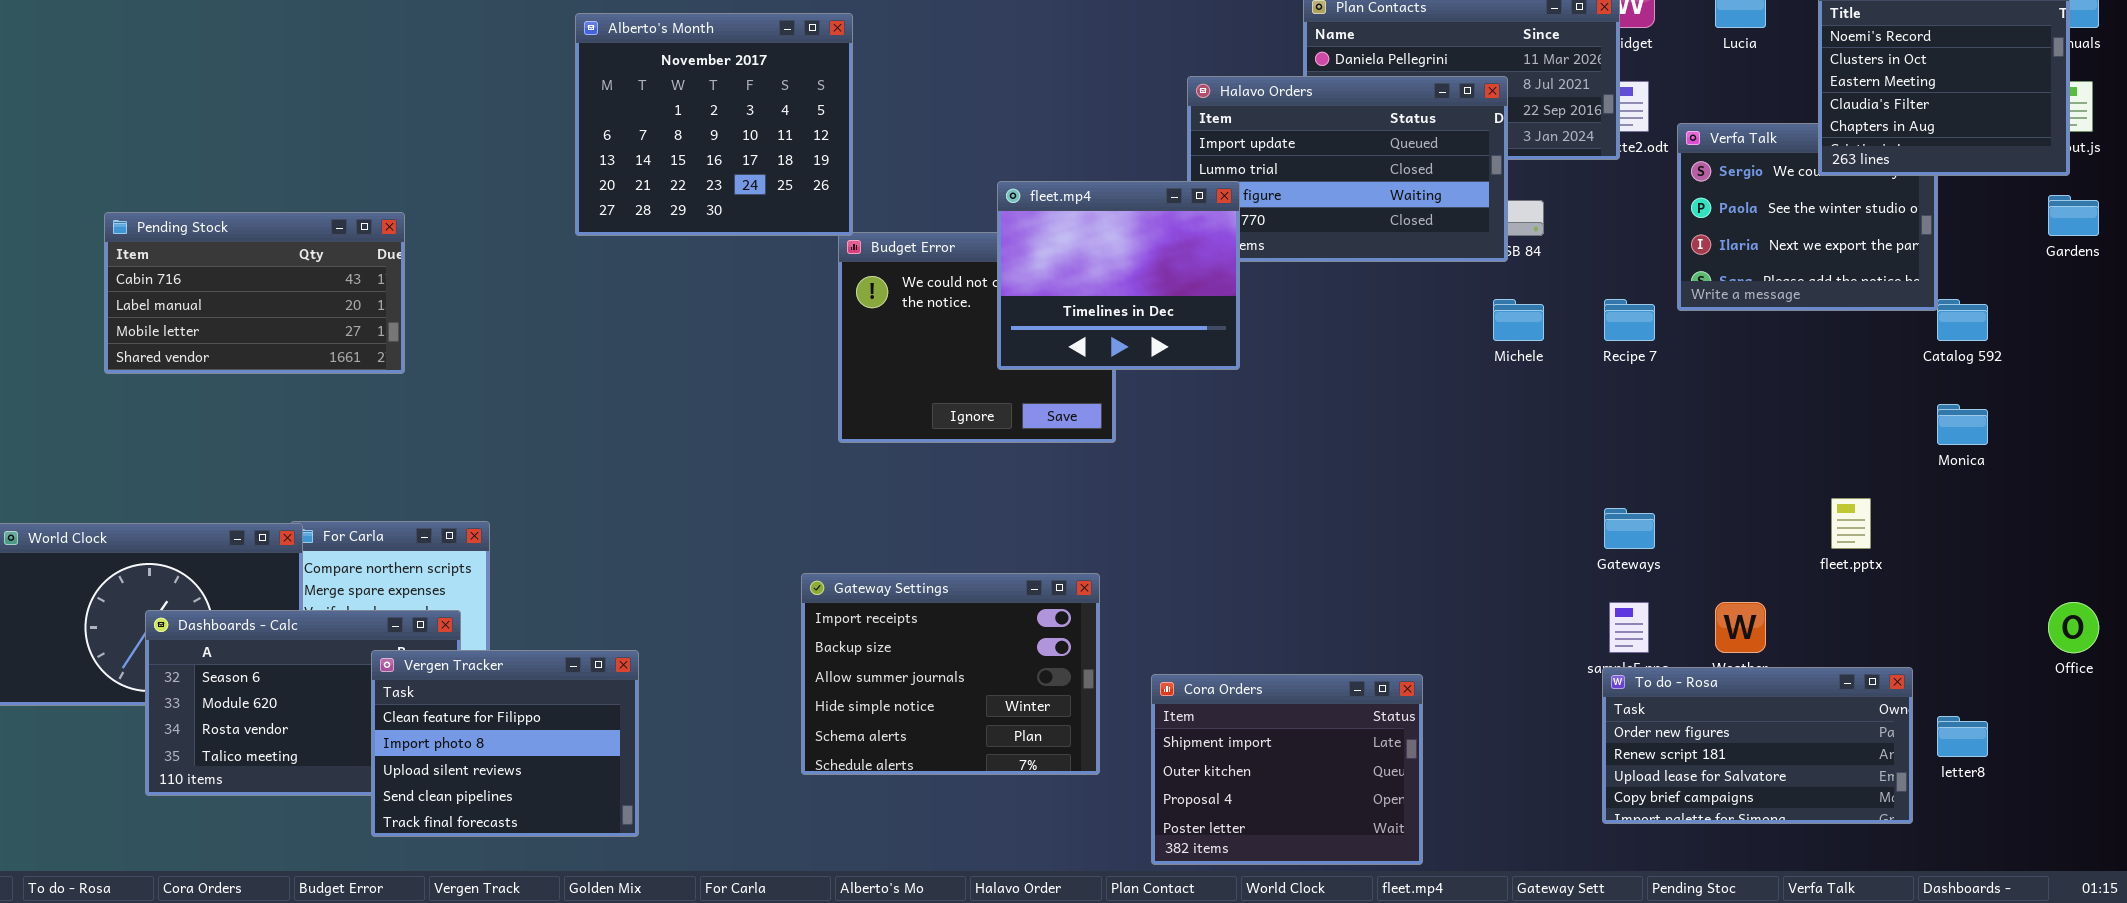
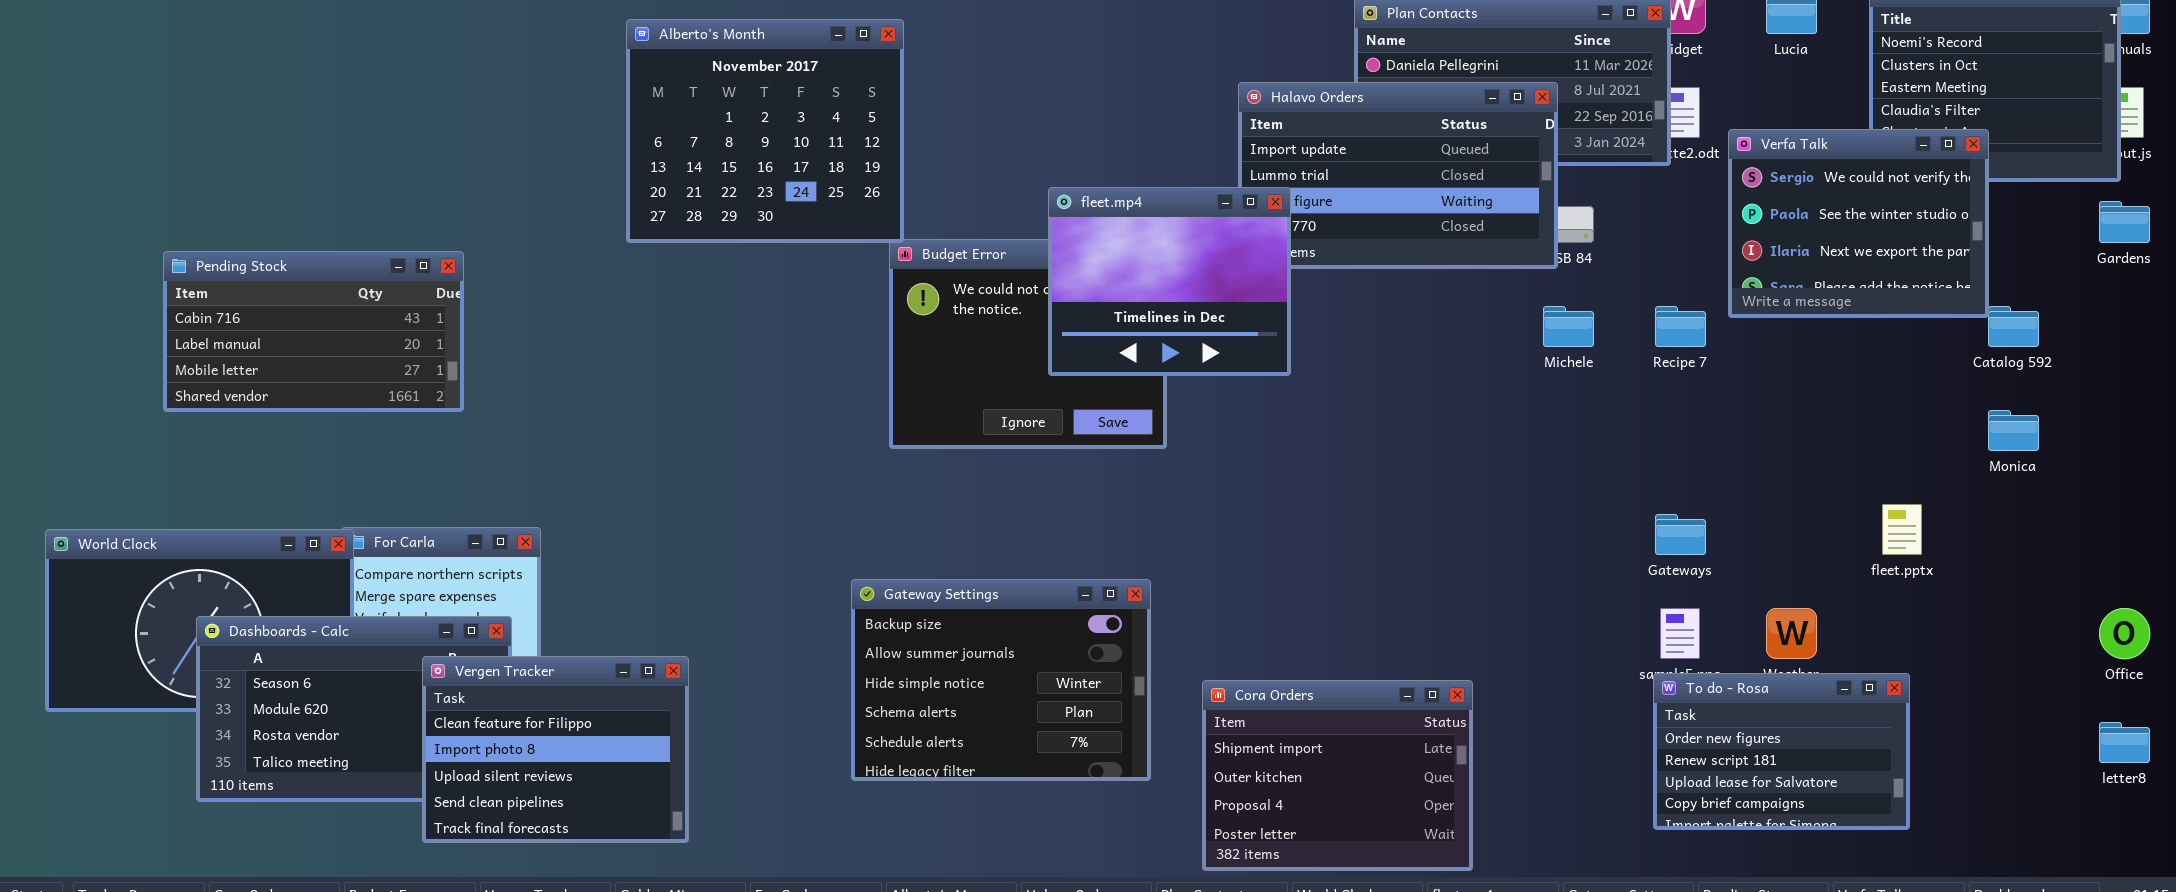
Verfa Talk: [1677,123,1938,311] -> [1728,129,1989,318], raised
Pending Stock: [104,212,405,374] -> [163,251,464,412], moved
Gateway Settings: [801,573,1100,775] -> [851,579,1151,781], scrolled down 1 row
To do - Rosa: [1602,667,1913,824] -> [1653,673,1910,830], resized
letter8: [1937,716,1988,757] -> [2099,722,2150,763], moved

